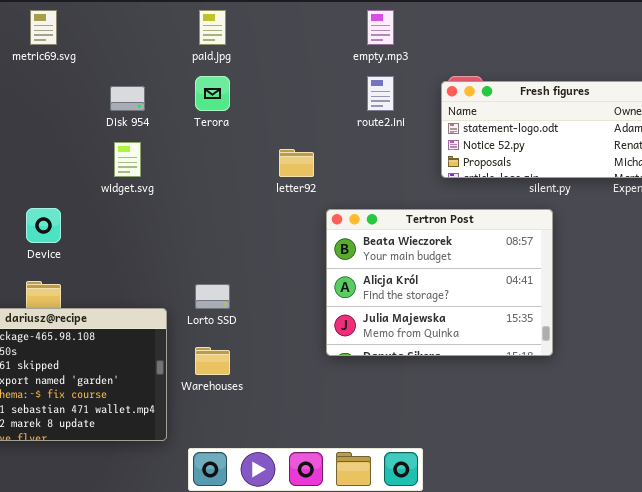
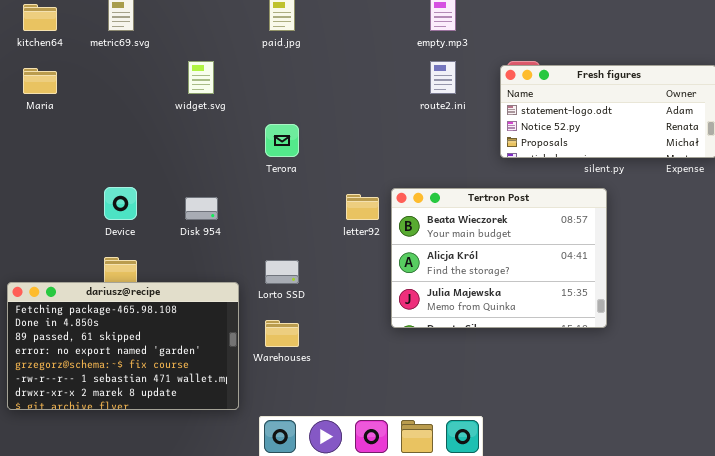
Terora: [195,76,230,111] -> [265,124,299,157], moved
Disk 954: [110,86,145,111] -> [185,197,218,220], moved
widget.svg: [114,142,141,177] -> [188,61,214,94], moved
letter92: [279,149,314,177] -> [346,194,379,220], moved

